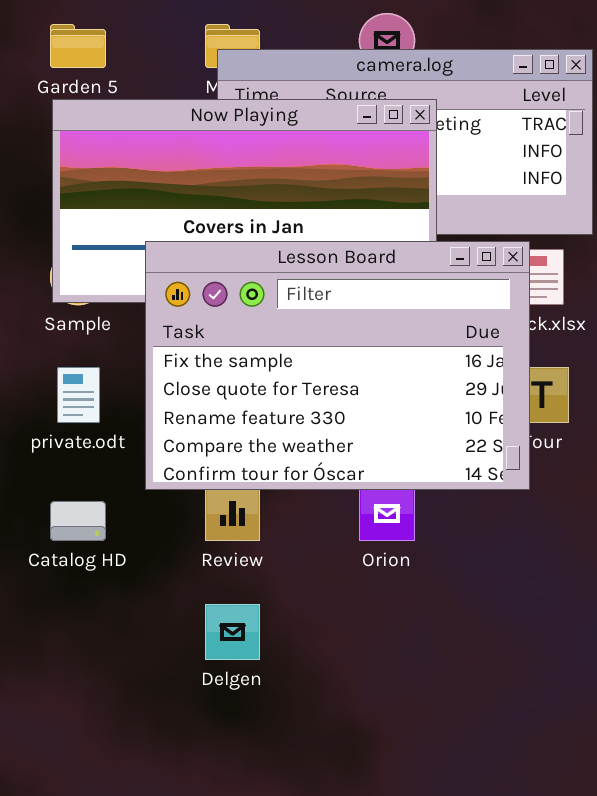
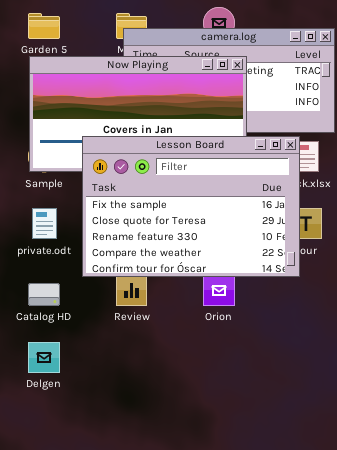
Delgen: [205,604,260,660] -> [28,342,60,373], moved

